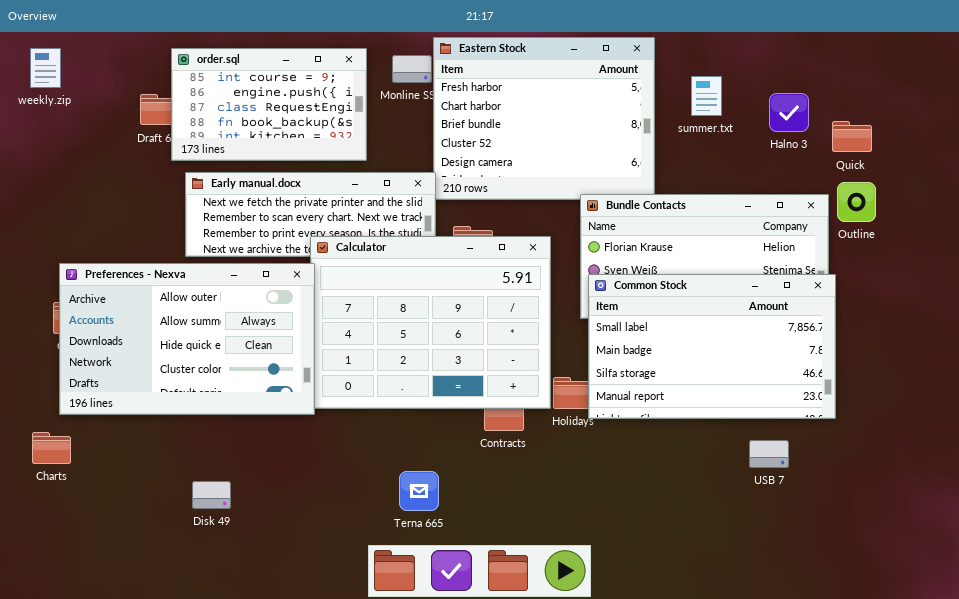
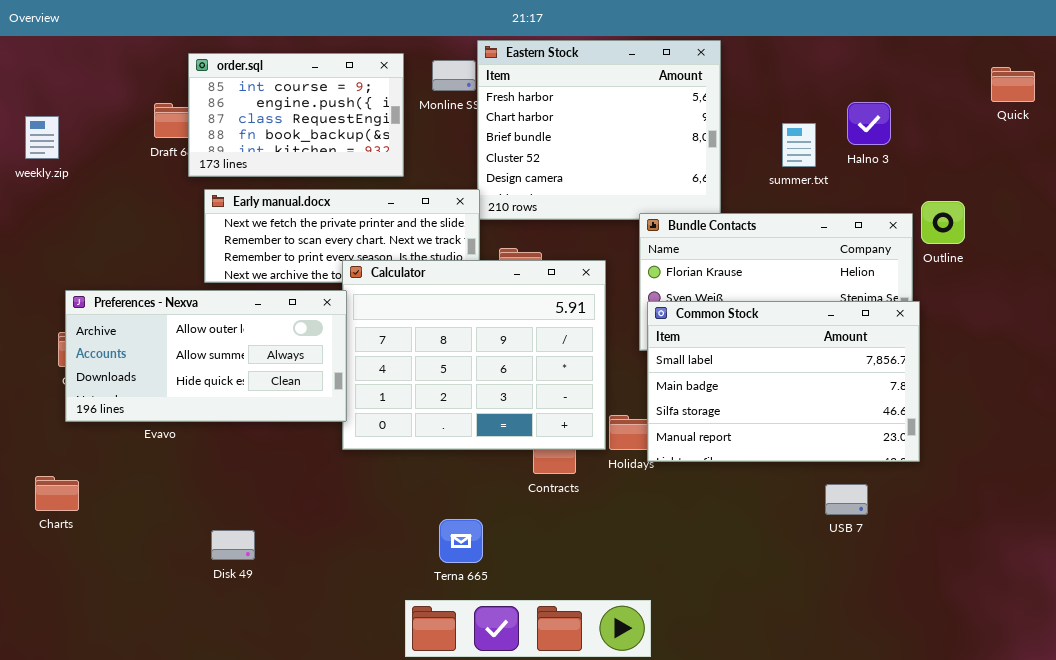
weekly.zip: [30,48,61,88] -> [25,116,59,159], moved
summer.txt: [691,76,722,116] -> [782,123,816,167], moved
Quick: [832,121,872,152] -> [991,67,1035,102], moved
Preferences - Nexva: [59,263,315,415] -> [65,290,347,422], resized

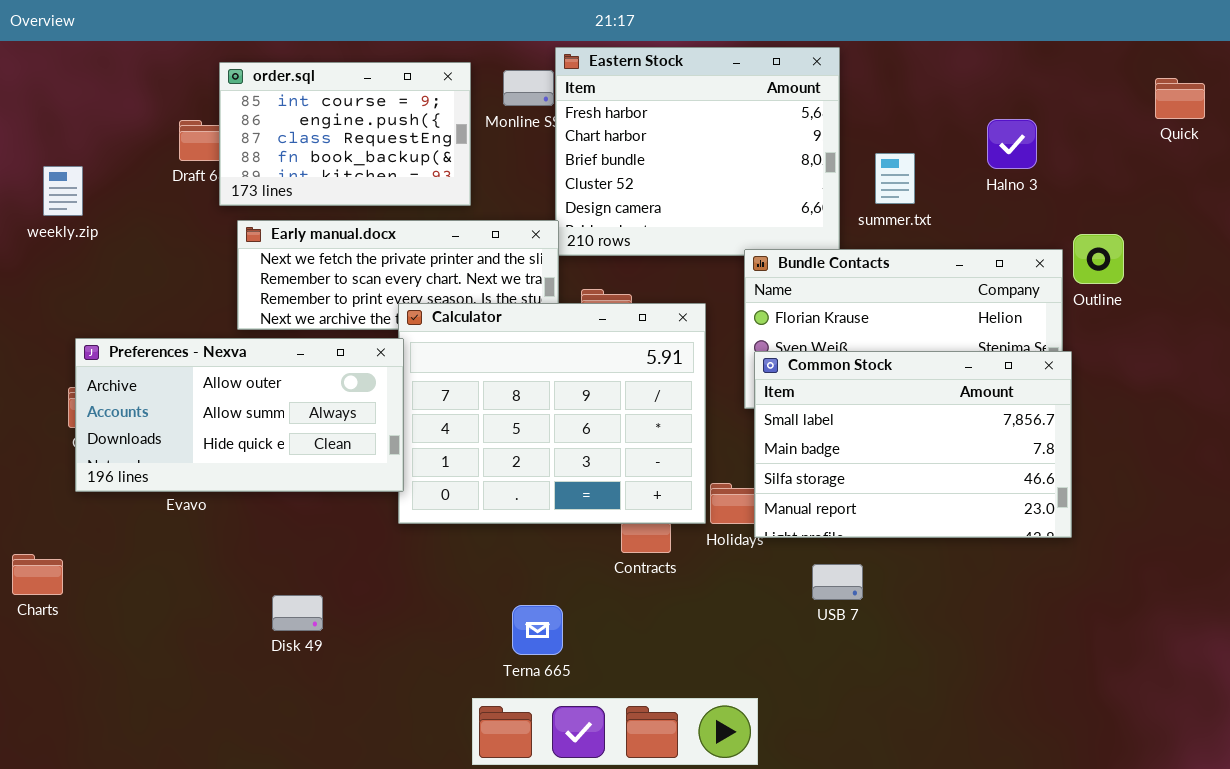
weekly.zip: [25,116,59,159] -> [43,166,83,216], moved
summer.txt: [782,123,816,167] -> [875,153,915,204], moved
Charts: [35,476,79,511] -> [12,554,63,595], moved
USB 7: [825,484,868,515] -> [812,564,863,600], moved
Disk 49: [211,530,255,560] -> [272,595,323,631], moved

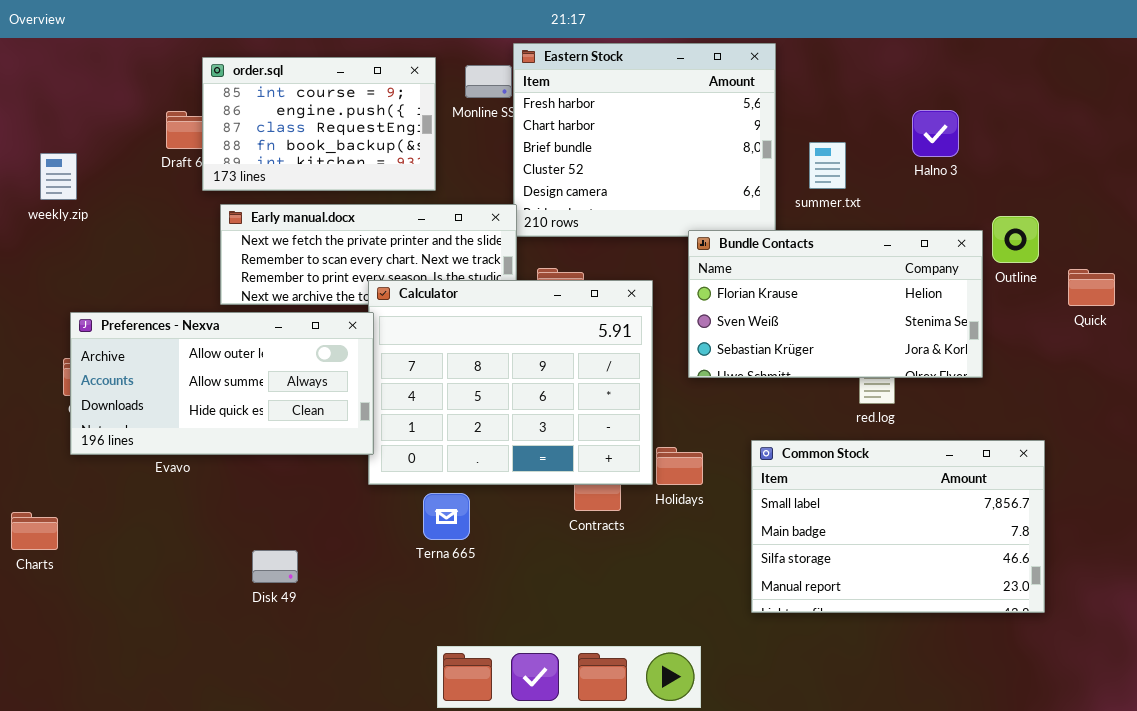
Quick: [1155,78,1205,119] -> [1068,269,1115,306], moved
Common Stock: [754,351,1072,538] -> [751,440,1045,613], moved
Terna 665: [512,605,563,655] -> [423,493,470,540], moved

